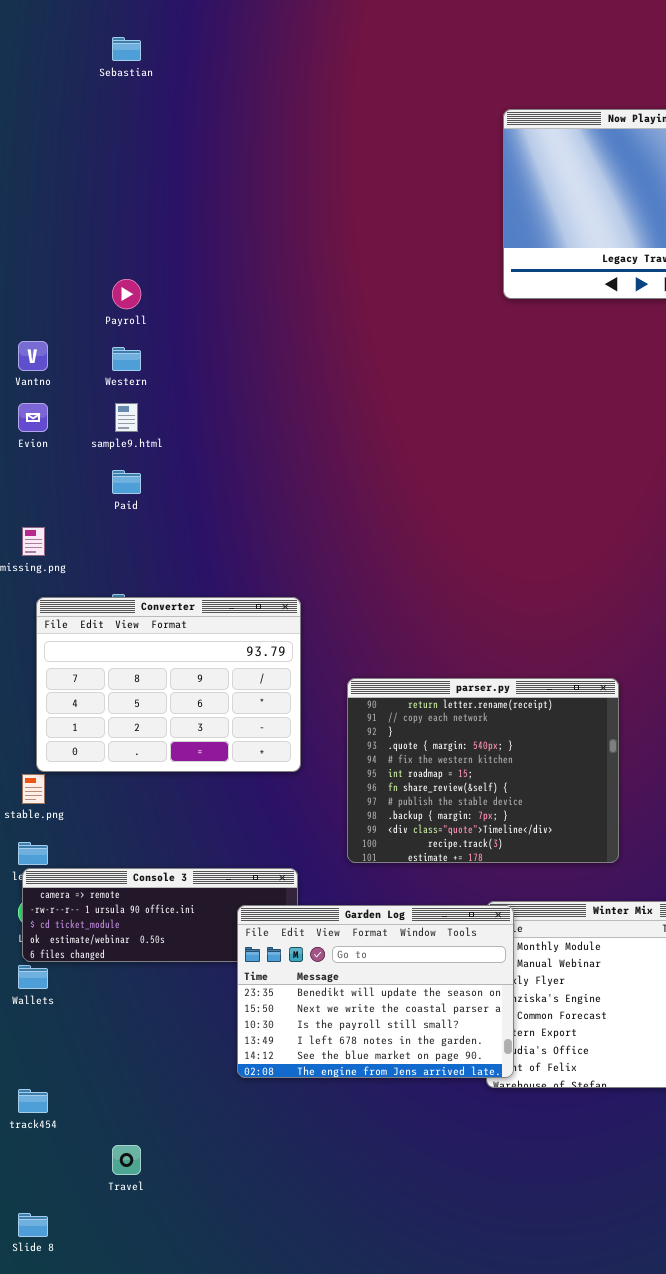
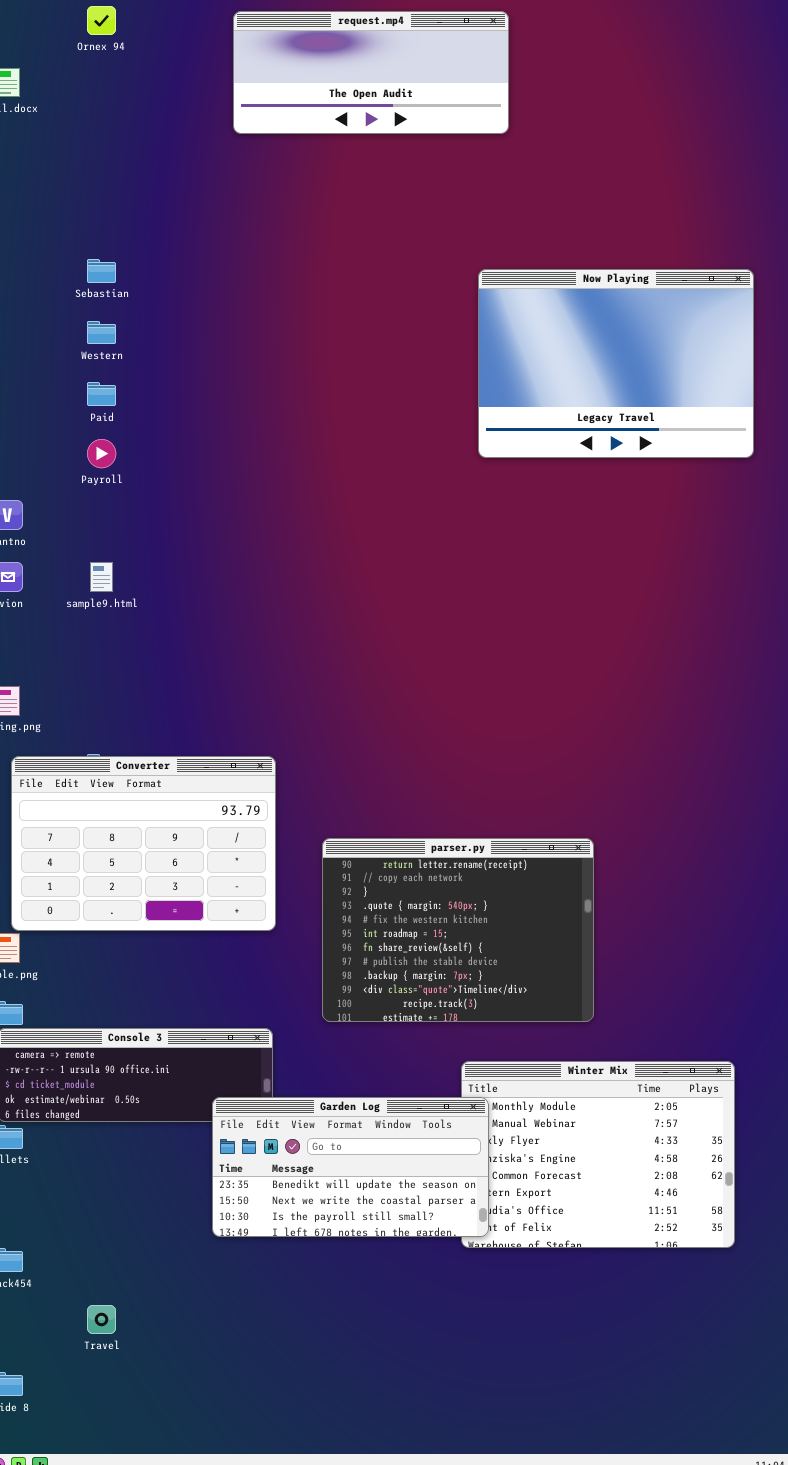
Sebastian: [112,37,141,61] -> [87,259,116,283], moved
Western: [112,347,141,371] -> [87,321,116,344], moved
Paid: [112,470,141,494] -> [87,382,116,406], moved
Garden Log: [237,905,514,1078] -> [212,1097,489,1237], resized

